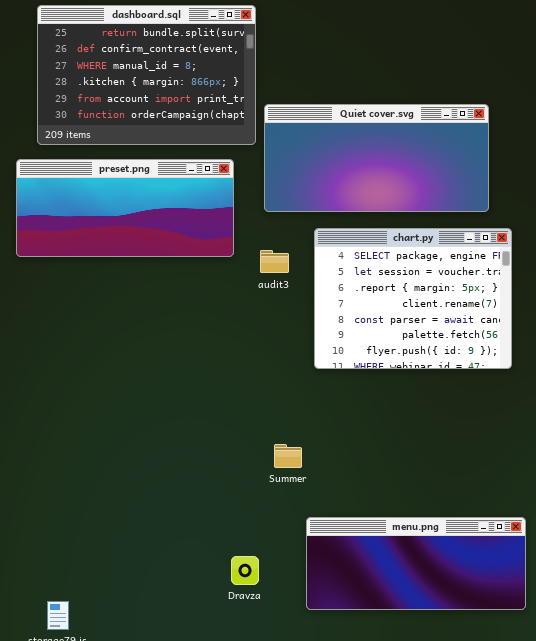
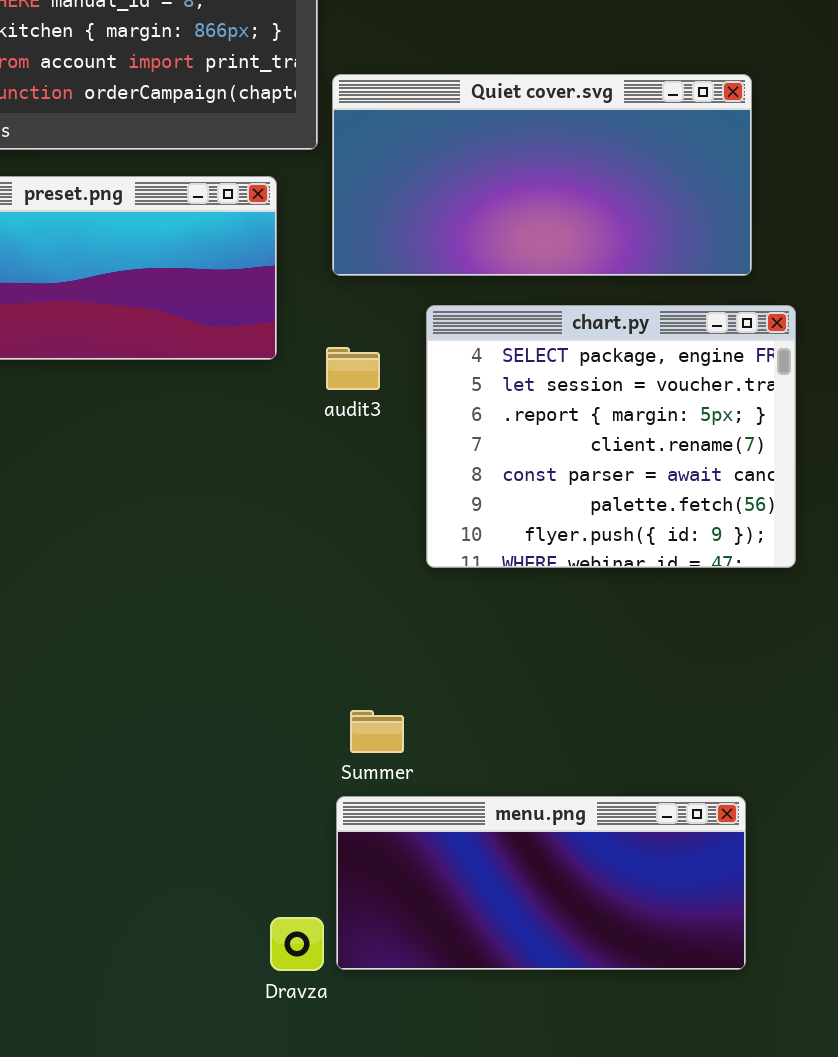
menu.png: [306,517,526,610] -> [336,796,746,970], moved

